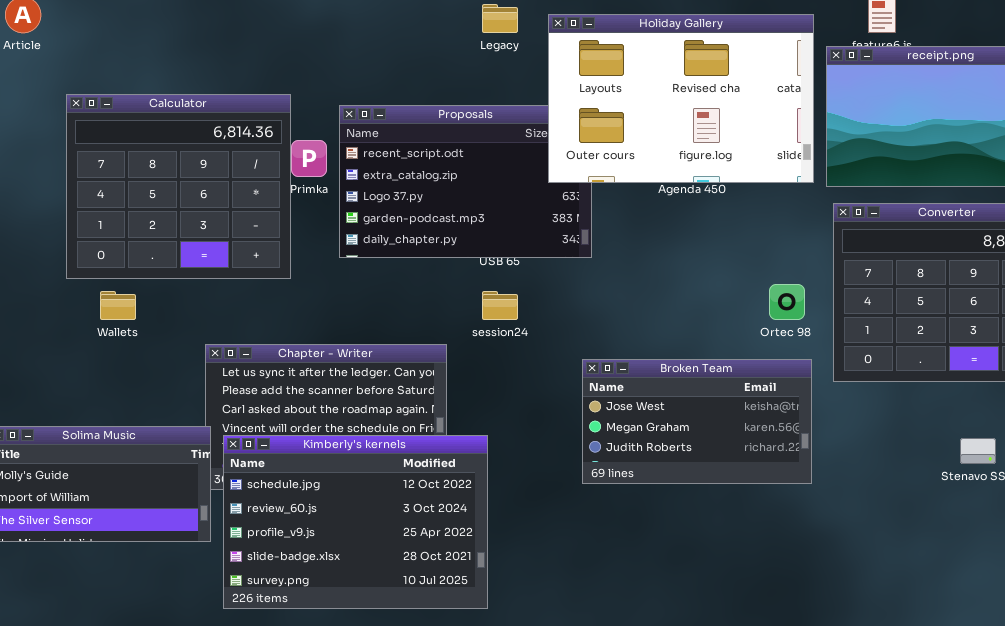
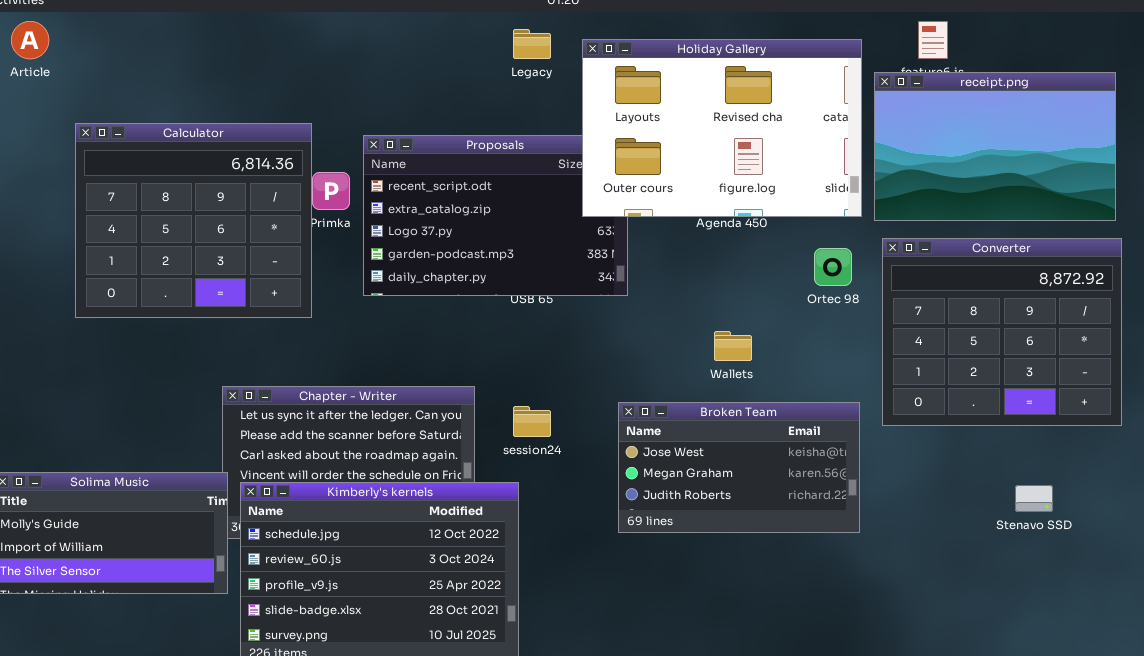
Ortec 98: [769,284,805,320] -> [814,248,852,286], moved
Wallets: [100,291,136,320] -> [714,331,752,361], moved
session24: [482,291,518,320] -> [513,406,551,437], moved

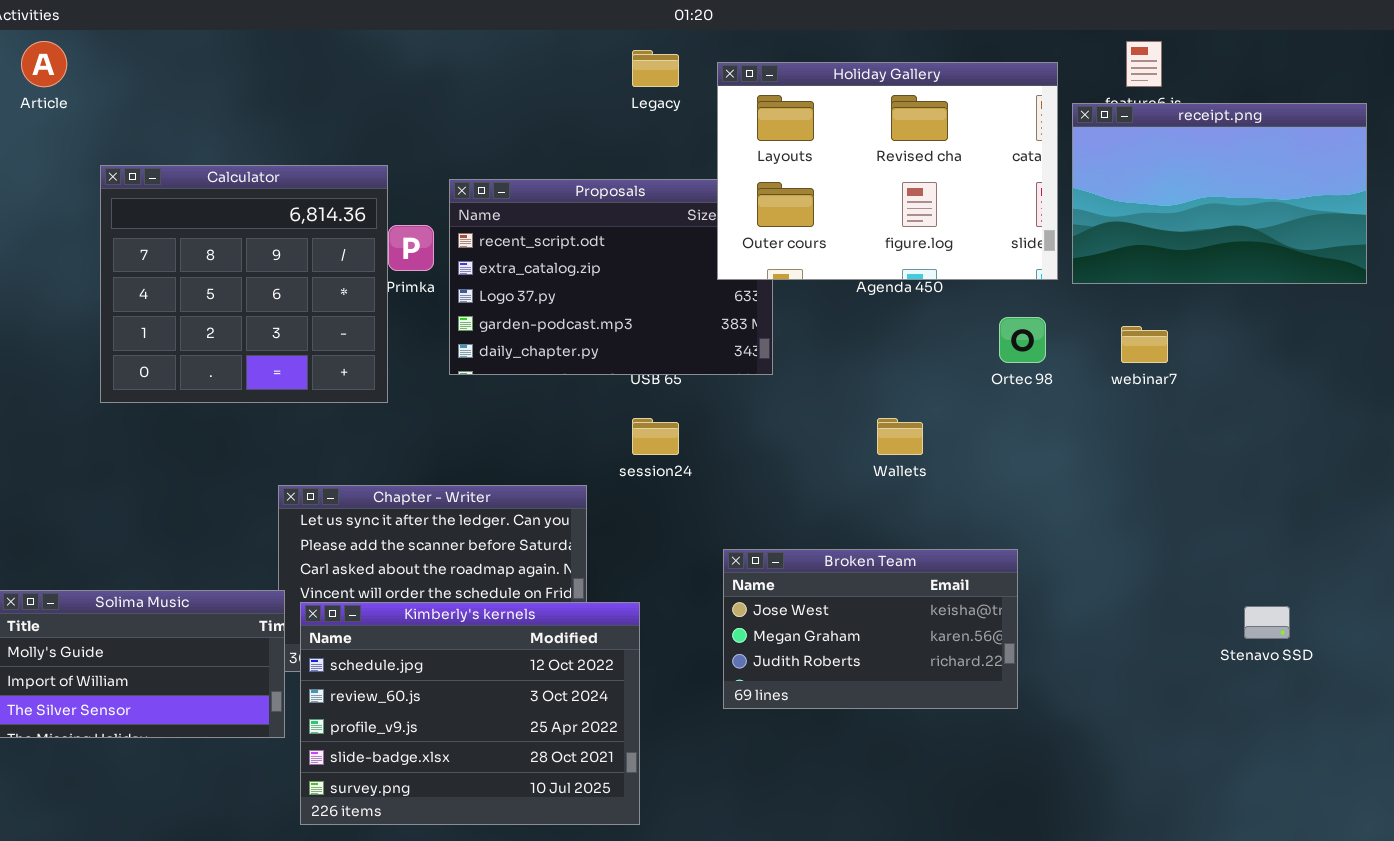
Converter: [882,238,1122,426] -> none, closed
Broken Team: [618,402,860,533] -> [723,549,1018,709], moved
session24: [513,406,551,437] -> [632,418,679,455], moved

